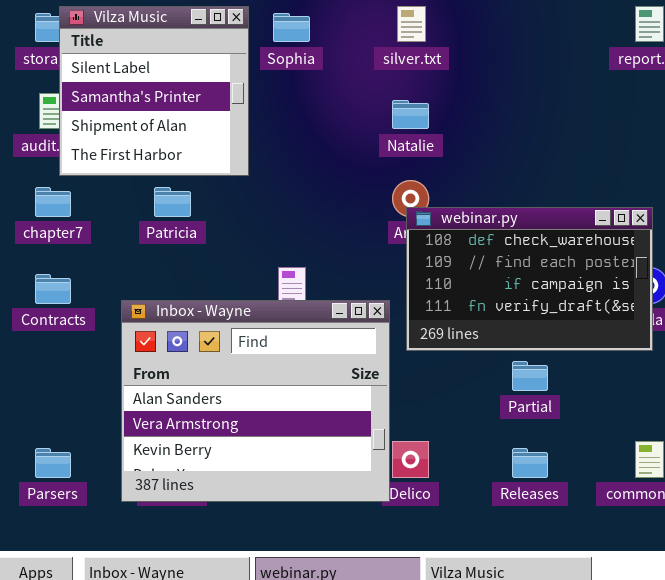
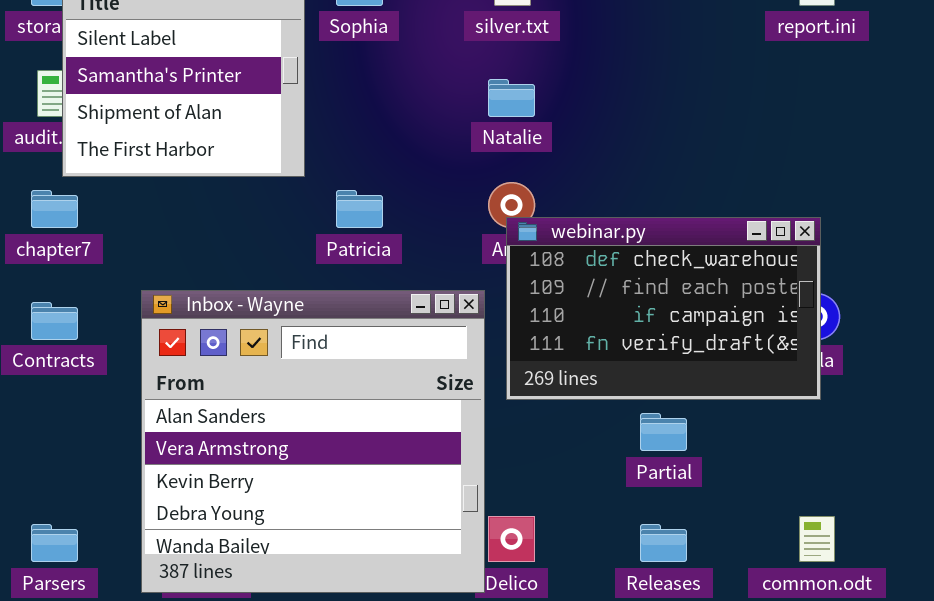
Patricia: [154,187,191,217] -> [336,190,383,228], moved
Inbox - Wayne: [121,300,390,502] -> [141,290,485,593], resized

